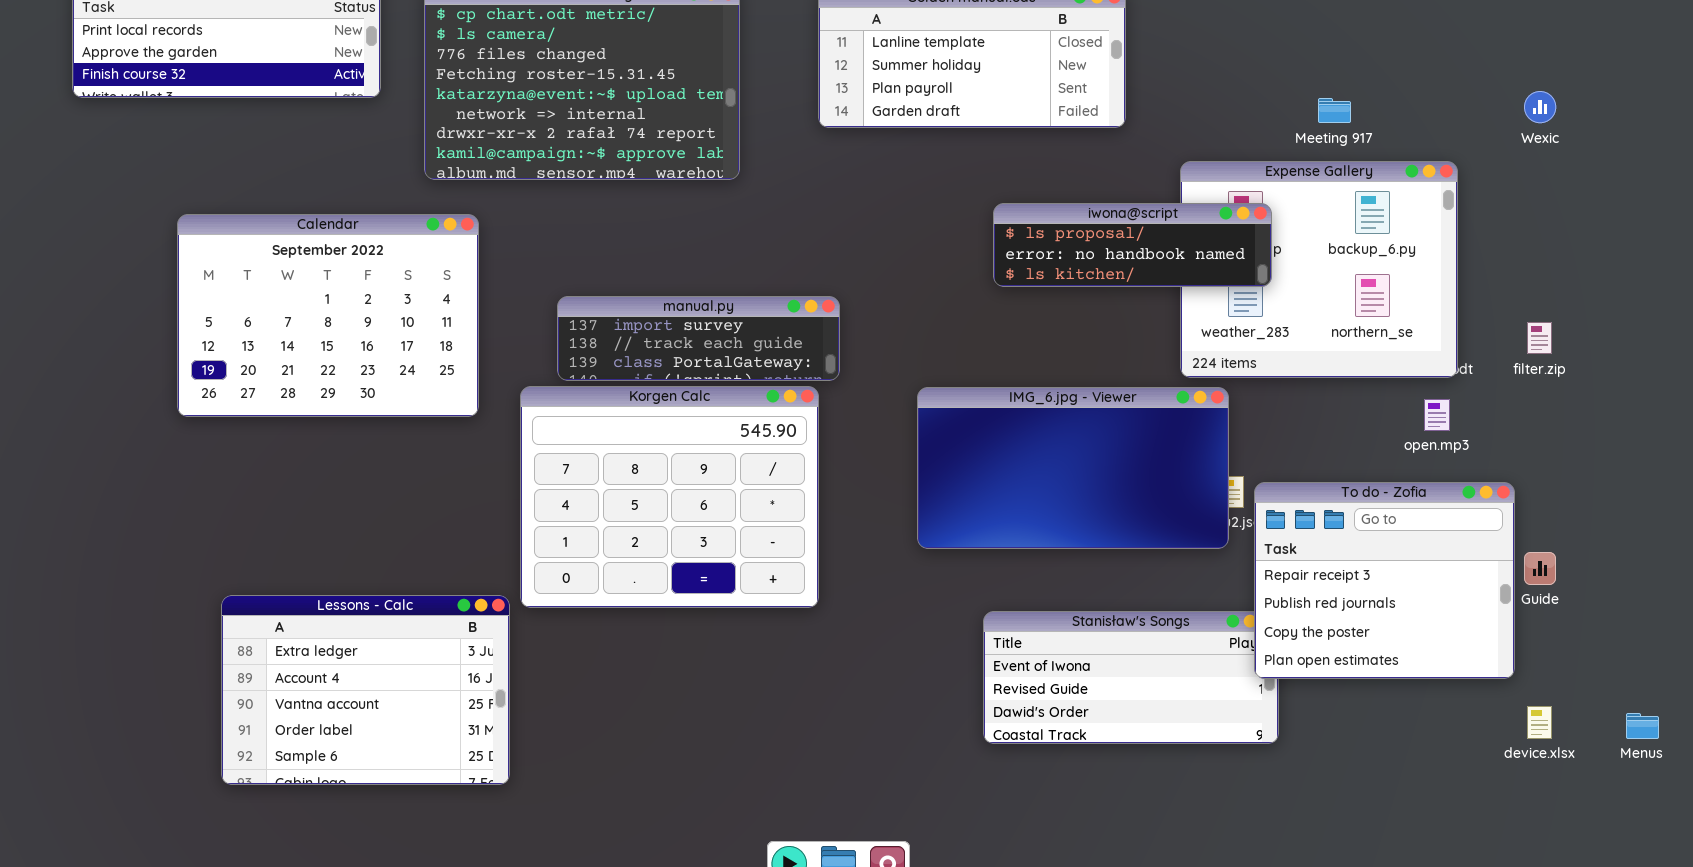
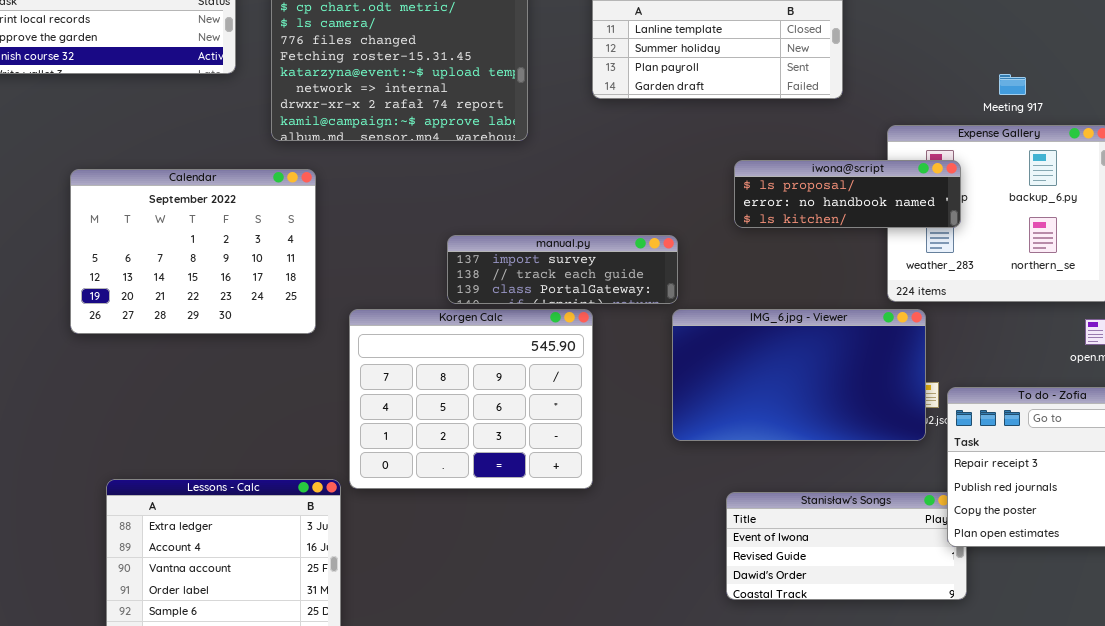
manual.py: [557,296,840,381] -> [447,235,678,304], moved

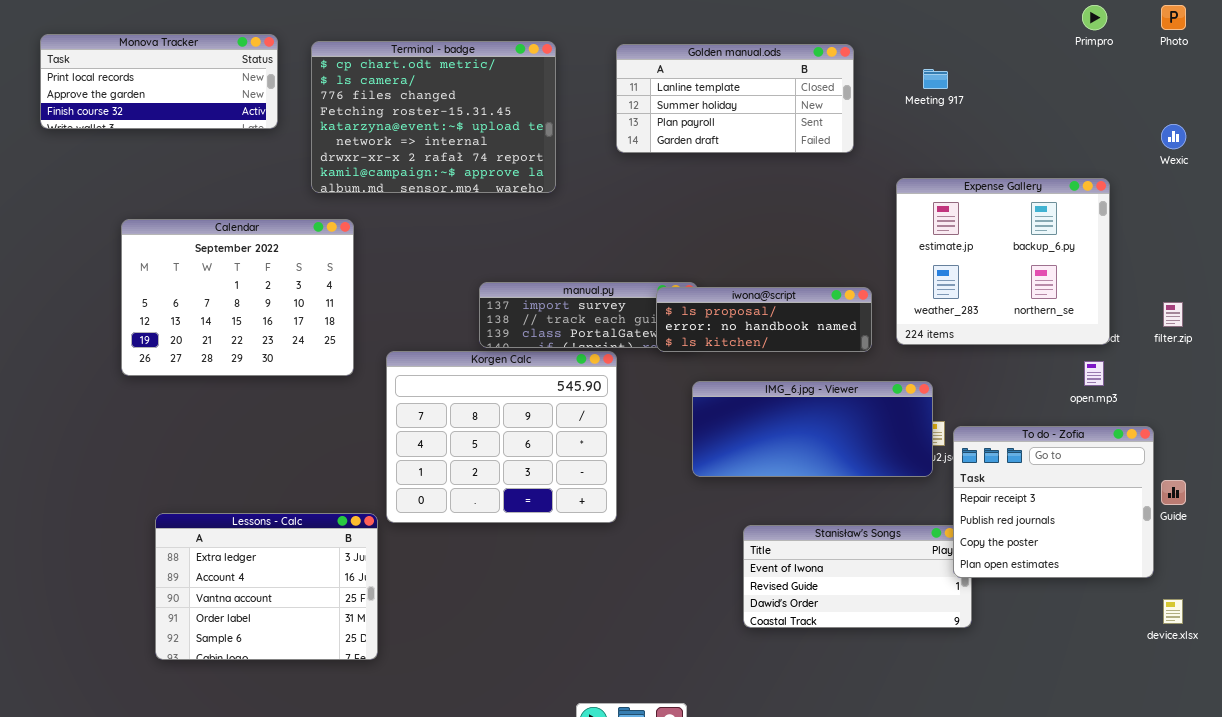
Meeting 917: [999,74,1026,95] -> [923,69,948,89], moved
iwona@script: [734,160,961,228] -> [656,287,872,352], moved
IMG_6.jpg - Viewer: [672,309,926,441] -> [692,381,933,477], resized

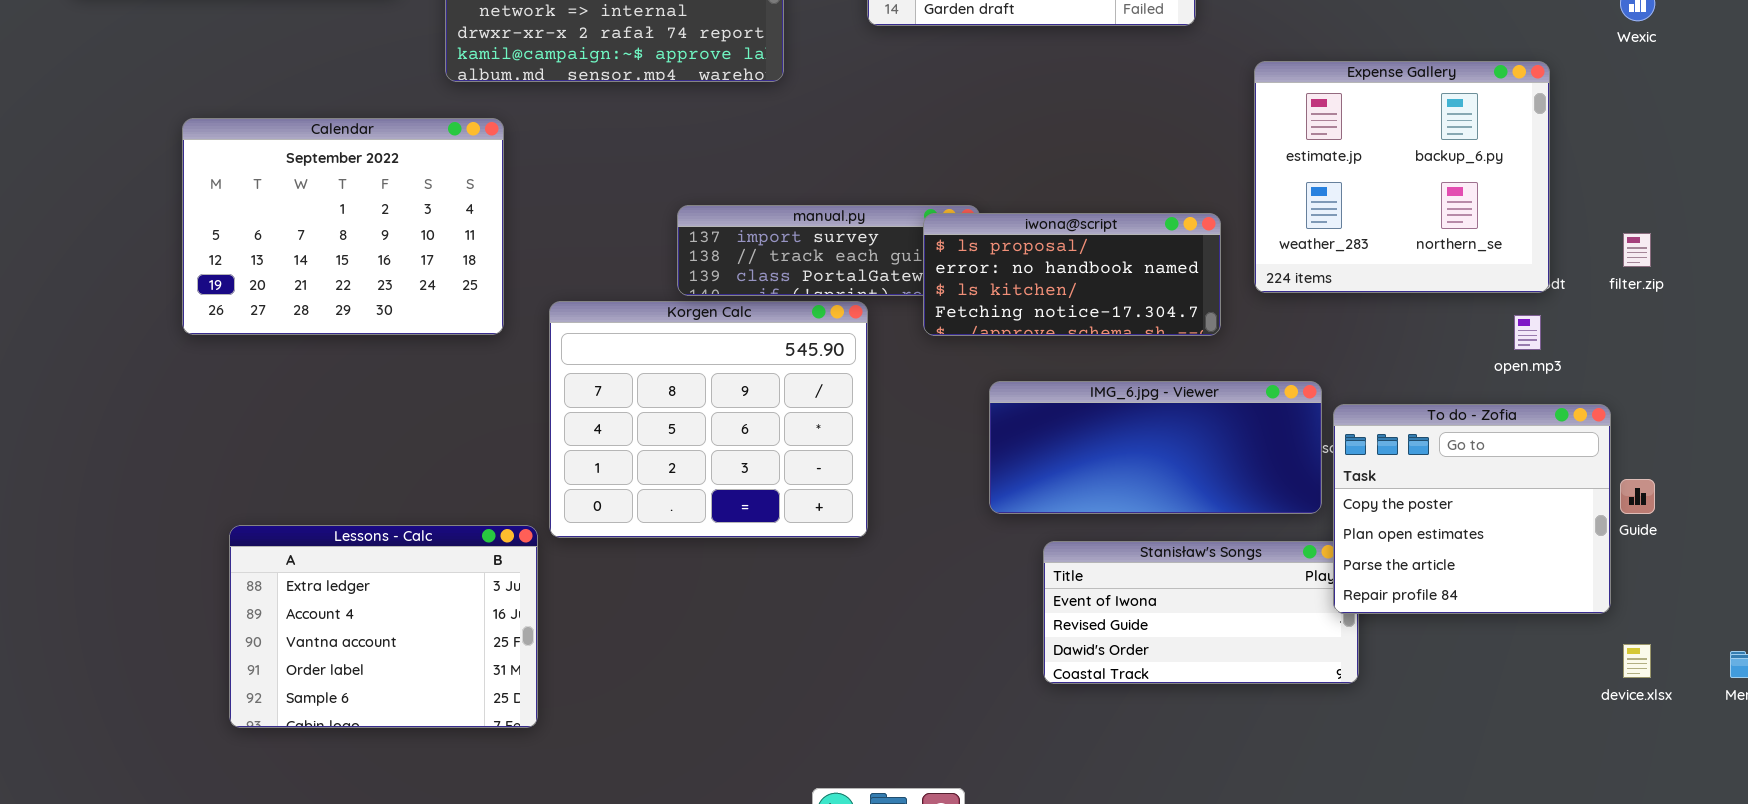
iwona@script: [656,287,872,352] -> [923,213,1221,336], resized
IMG_6.jpg - Viewer: [692,381,933,477] -> [989,381,1322,514], moved
To do - Zofia: [953,426,1154,578] -> [1333,404,1611,614], scrolled down 2 rows

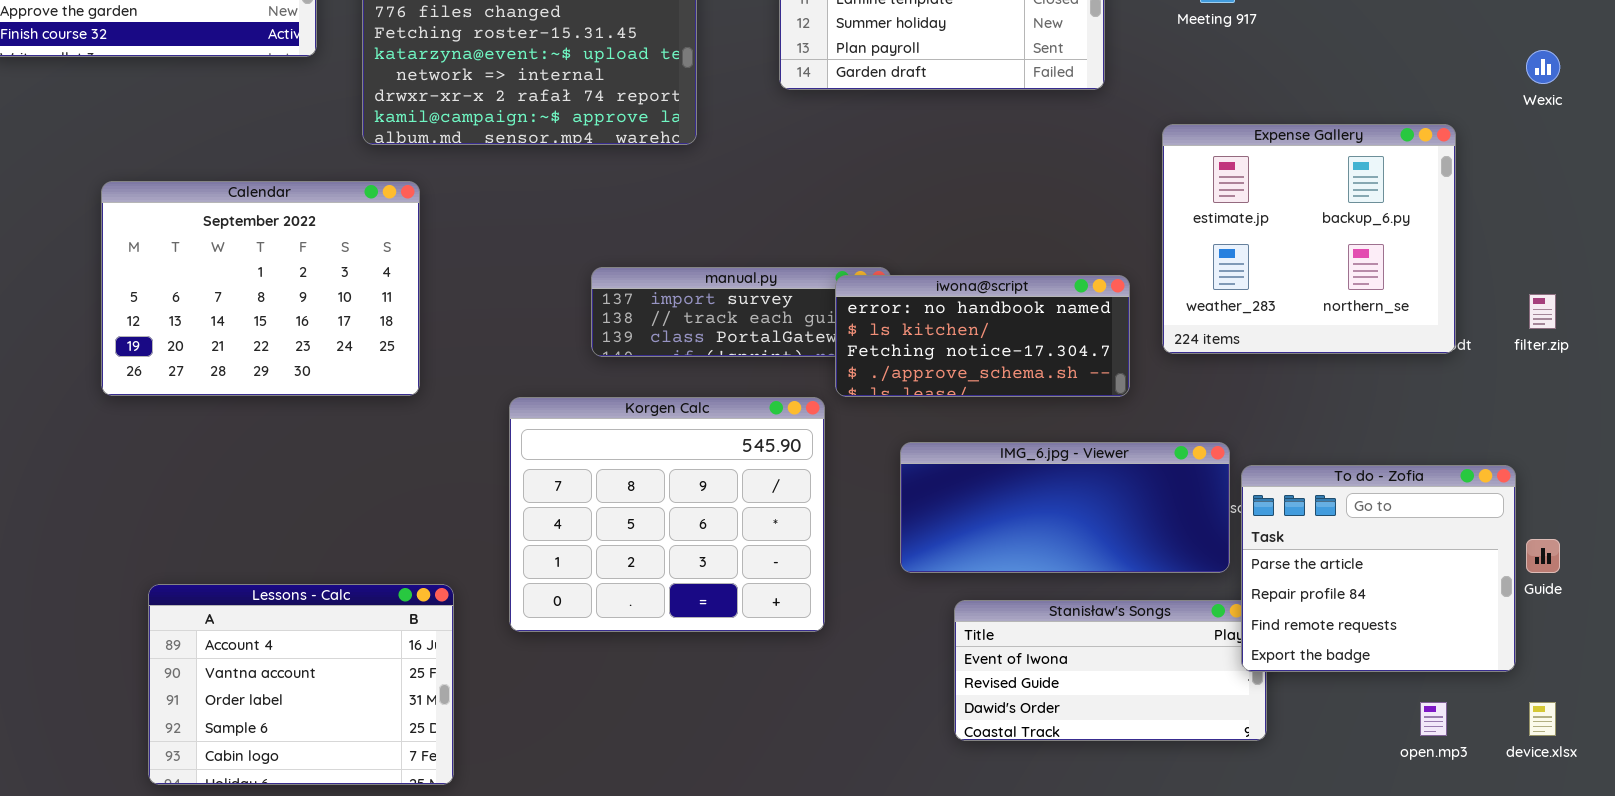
iwona@script: [923,213,1221,336] -> [835,275,1130,397], scrolled down 1 row
Korgen Calc: [549,301,868,538] -> [509,397,825,632], moved
open.mp3: [1514,315,1541,350] -> [1420,702,1447,736], moved
To do - Zofia: [1333,404,1611,614] -> [1241,465,1516,672], scrolled down 2 rows
Lessons - Calc: [229,525,538,728] -> [148,584,454,785], scrolled down 1 row

